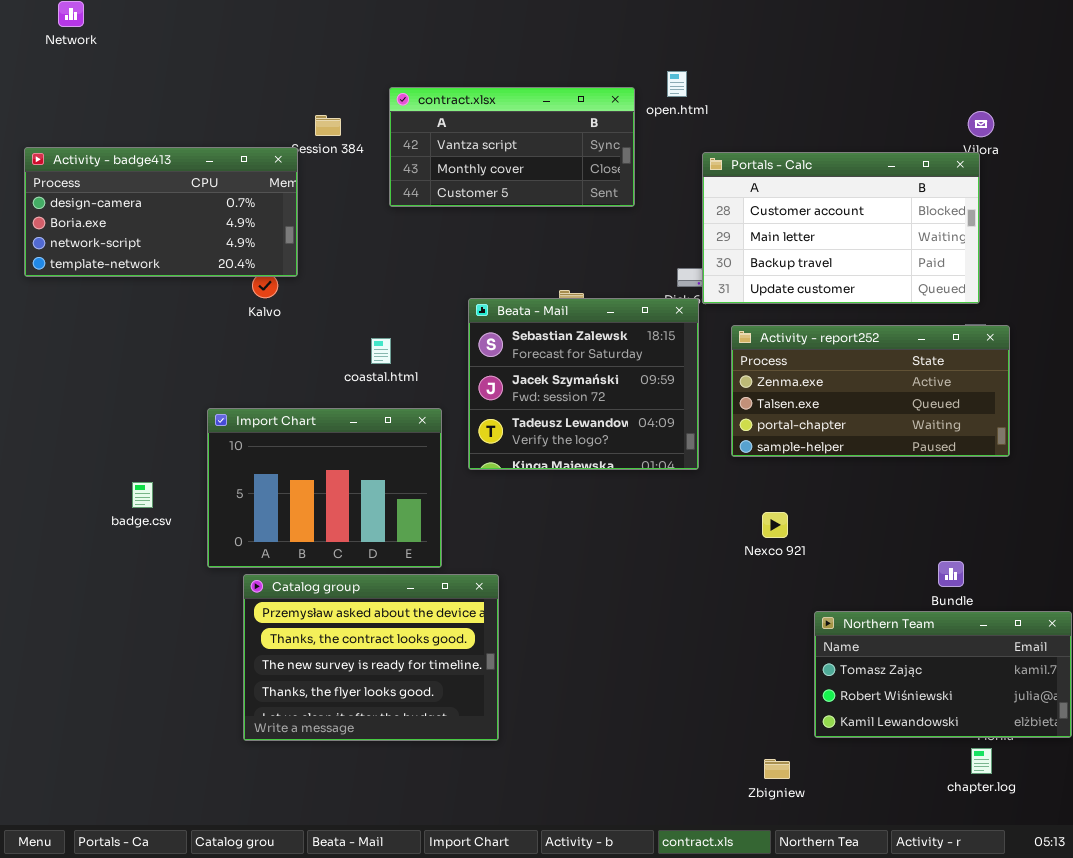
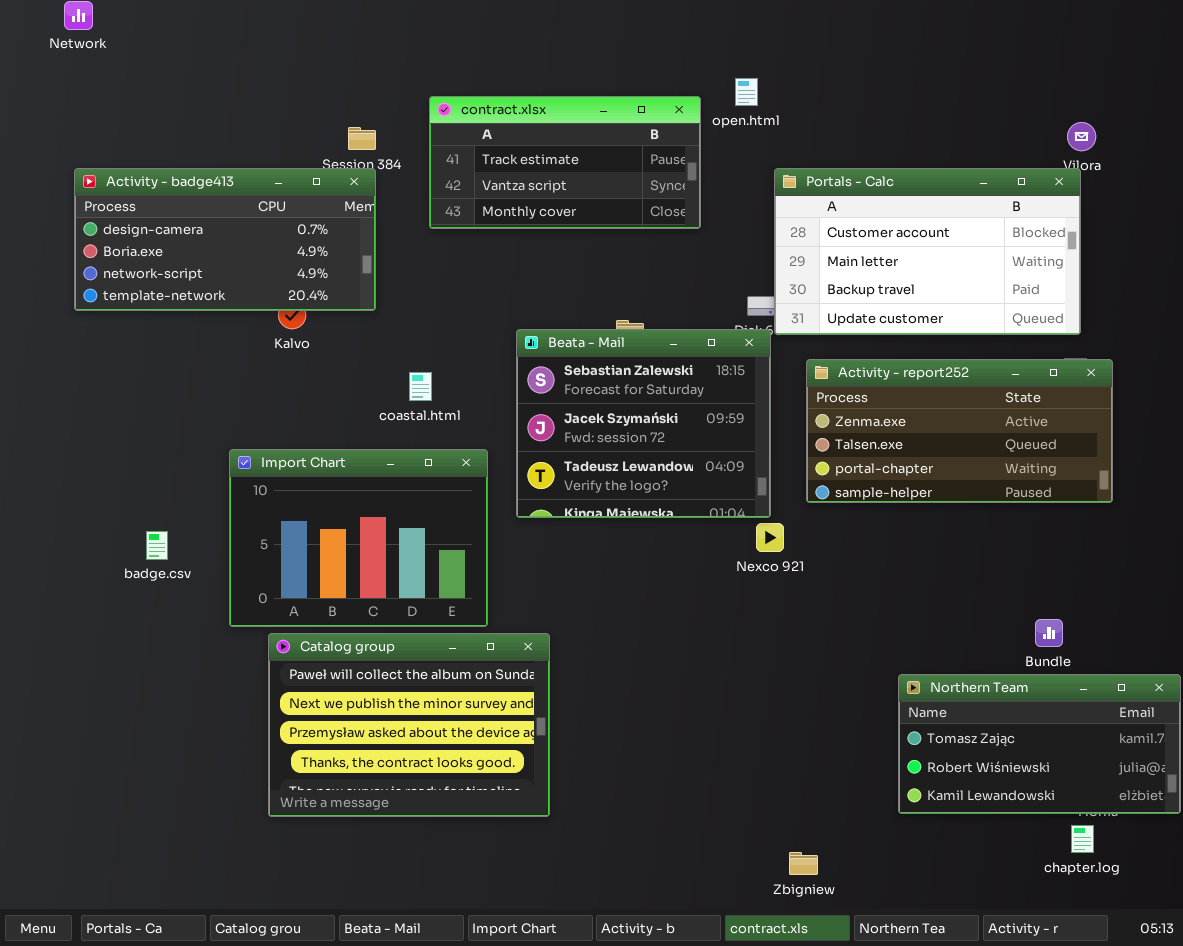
contract.xlsx: [389,87,635,207] -> [429,96,701,229], scrolled up 1 row
Activity - badge413: [24,147,298,277] -> [74,168,376,311], moved
Nexco 921: [762,512,788,538] -> [756,523,784,552], moved
Catalog group: [243,574,499,741] -> [268,633,550,817], scrolled up 2 rows
Zbigniew: [764,759,790,779] -> [789,852,818,875], moved

